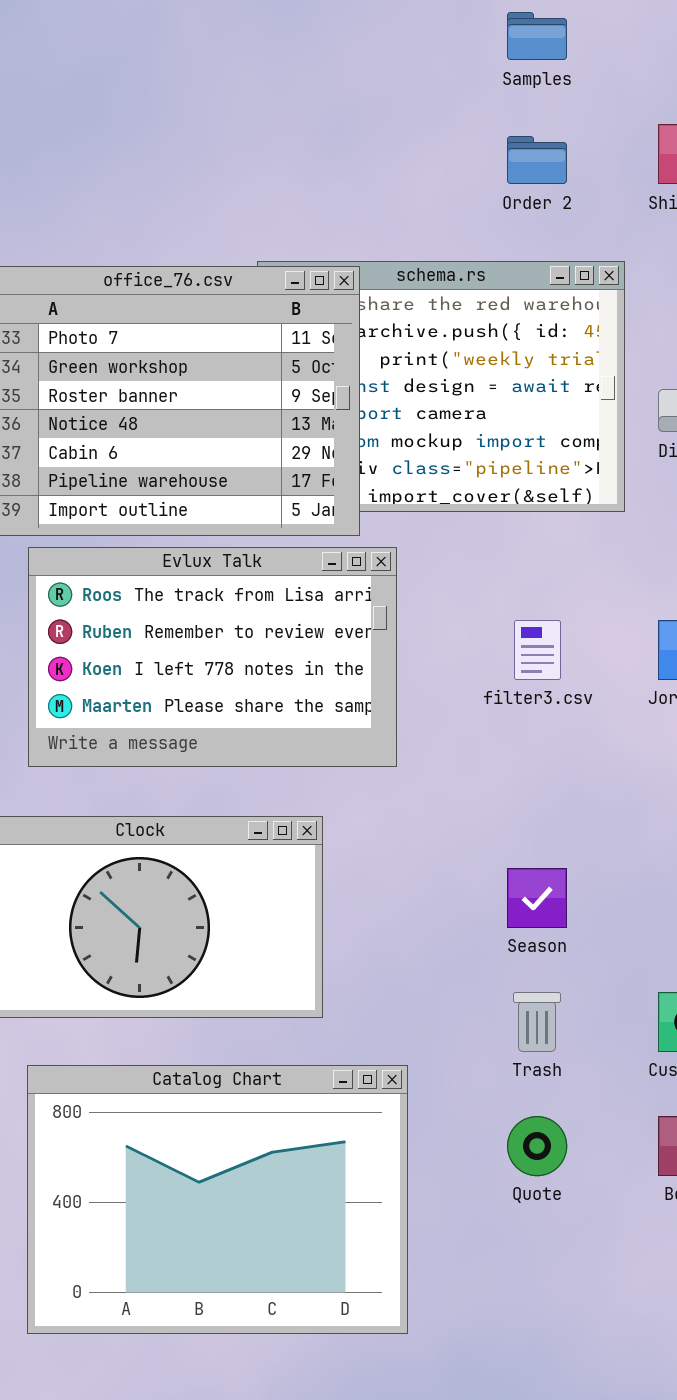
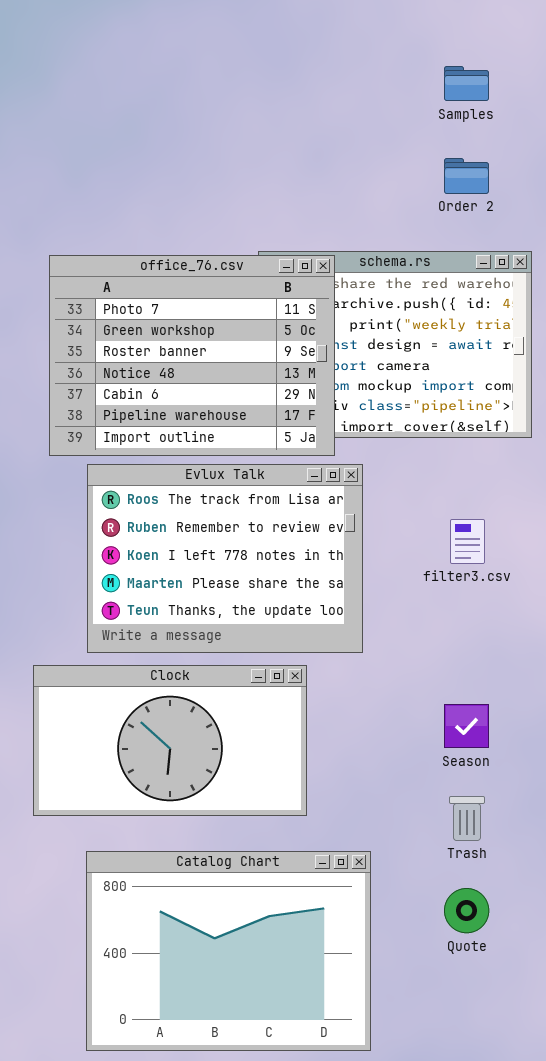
Evlux Talk: [28,547,397,767] -> [87,464,363,653], resized

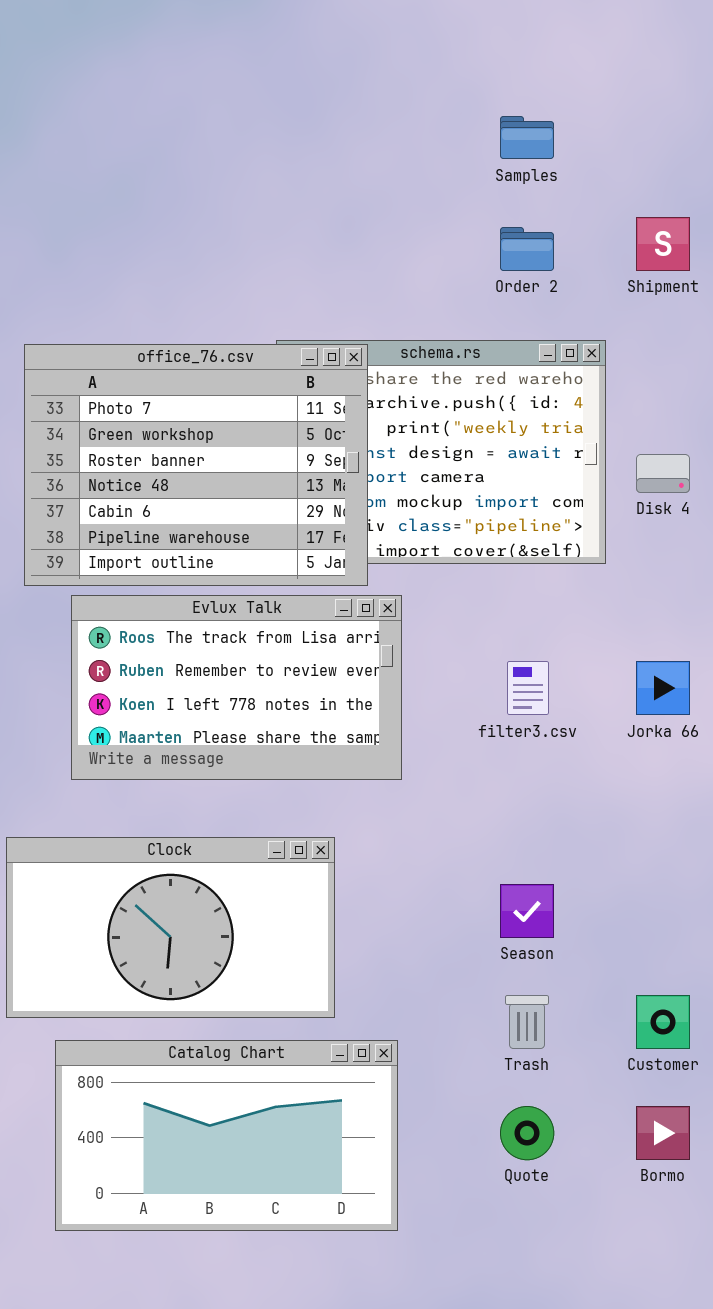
Evlux Talk: [87,464,363,653] -> [71,595,402,780], resized
Catalog Chart: [86,851,371,1051] -> [55,1040,398,1231], moved, resized

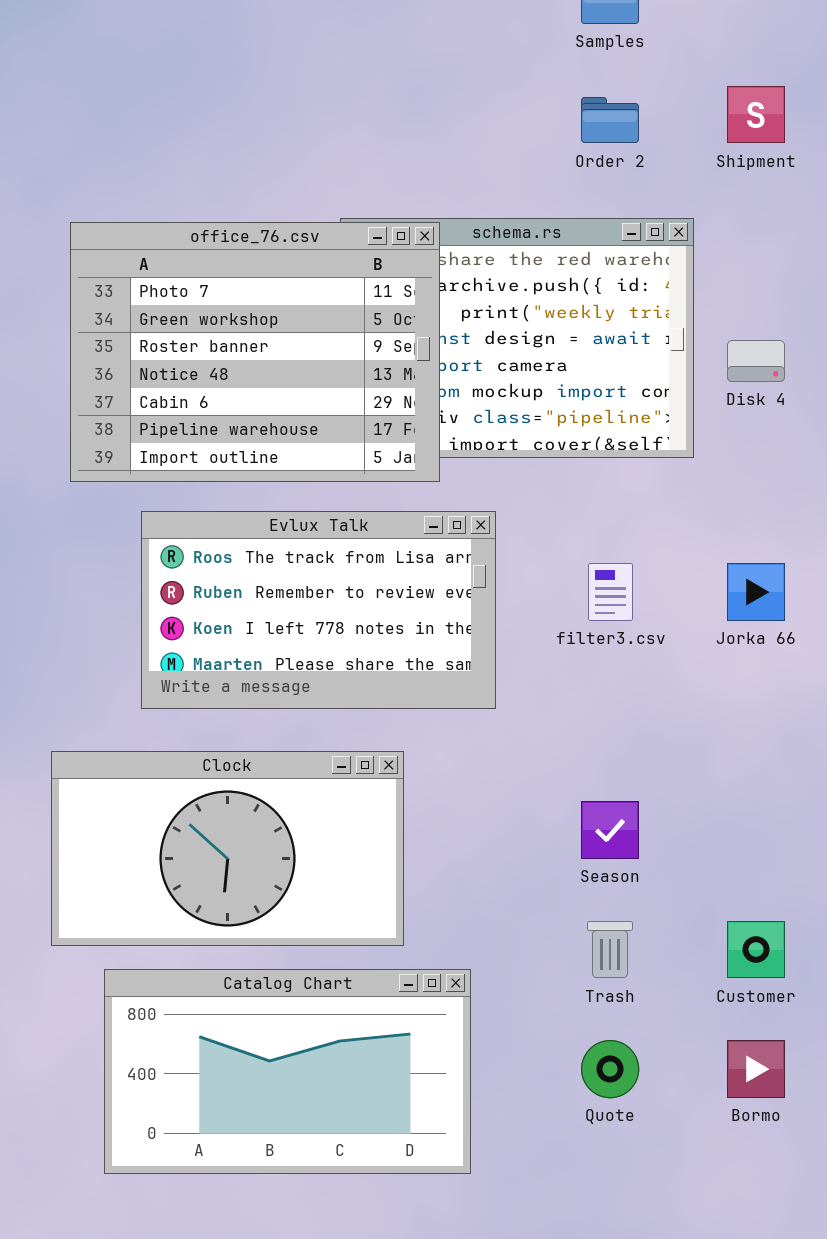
Evlux Talk: [71,595,402,780] -> [141,511,496,709], moved

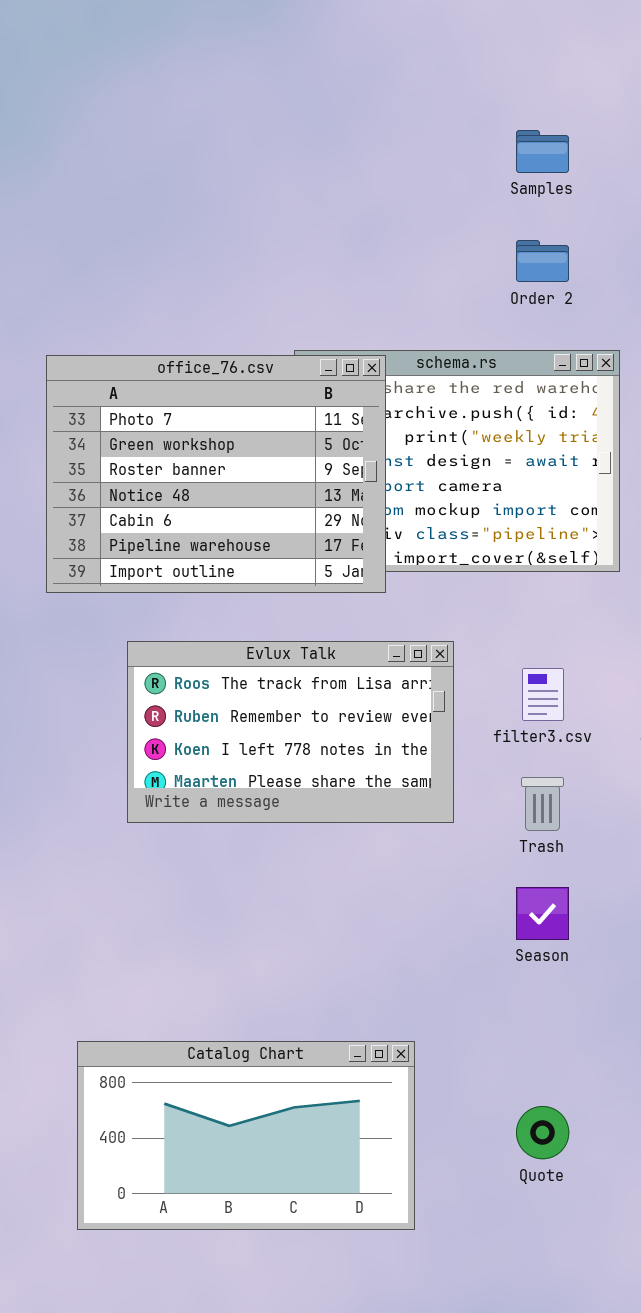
Evlux Talk: [141,511,496,709] -> [127,641,454,823], moved
Clock: [51,751,404,946] -> none, closed
Trash: [587,921,633,978] -> [521,777,564,831], moved

